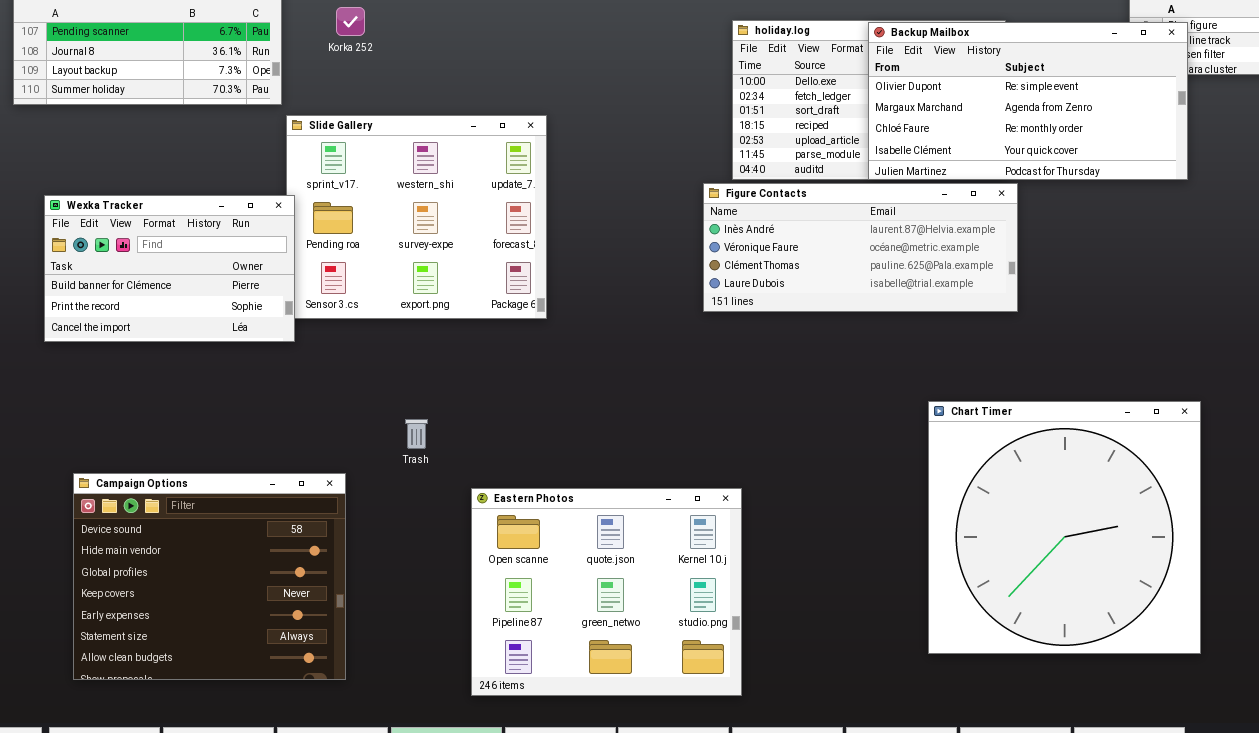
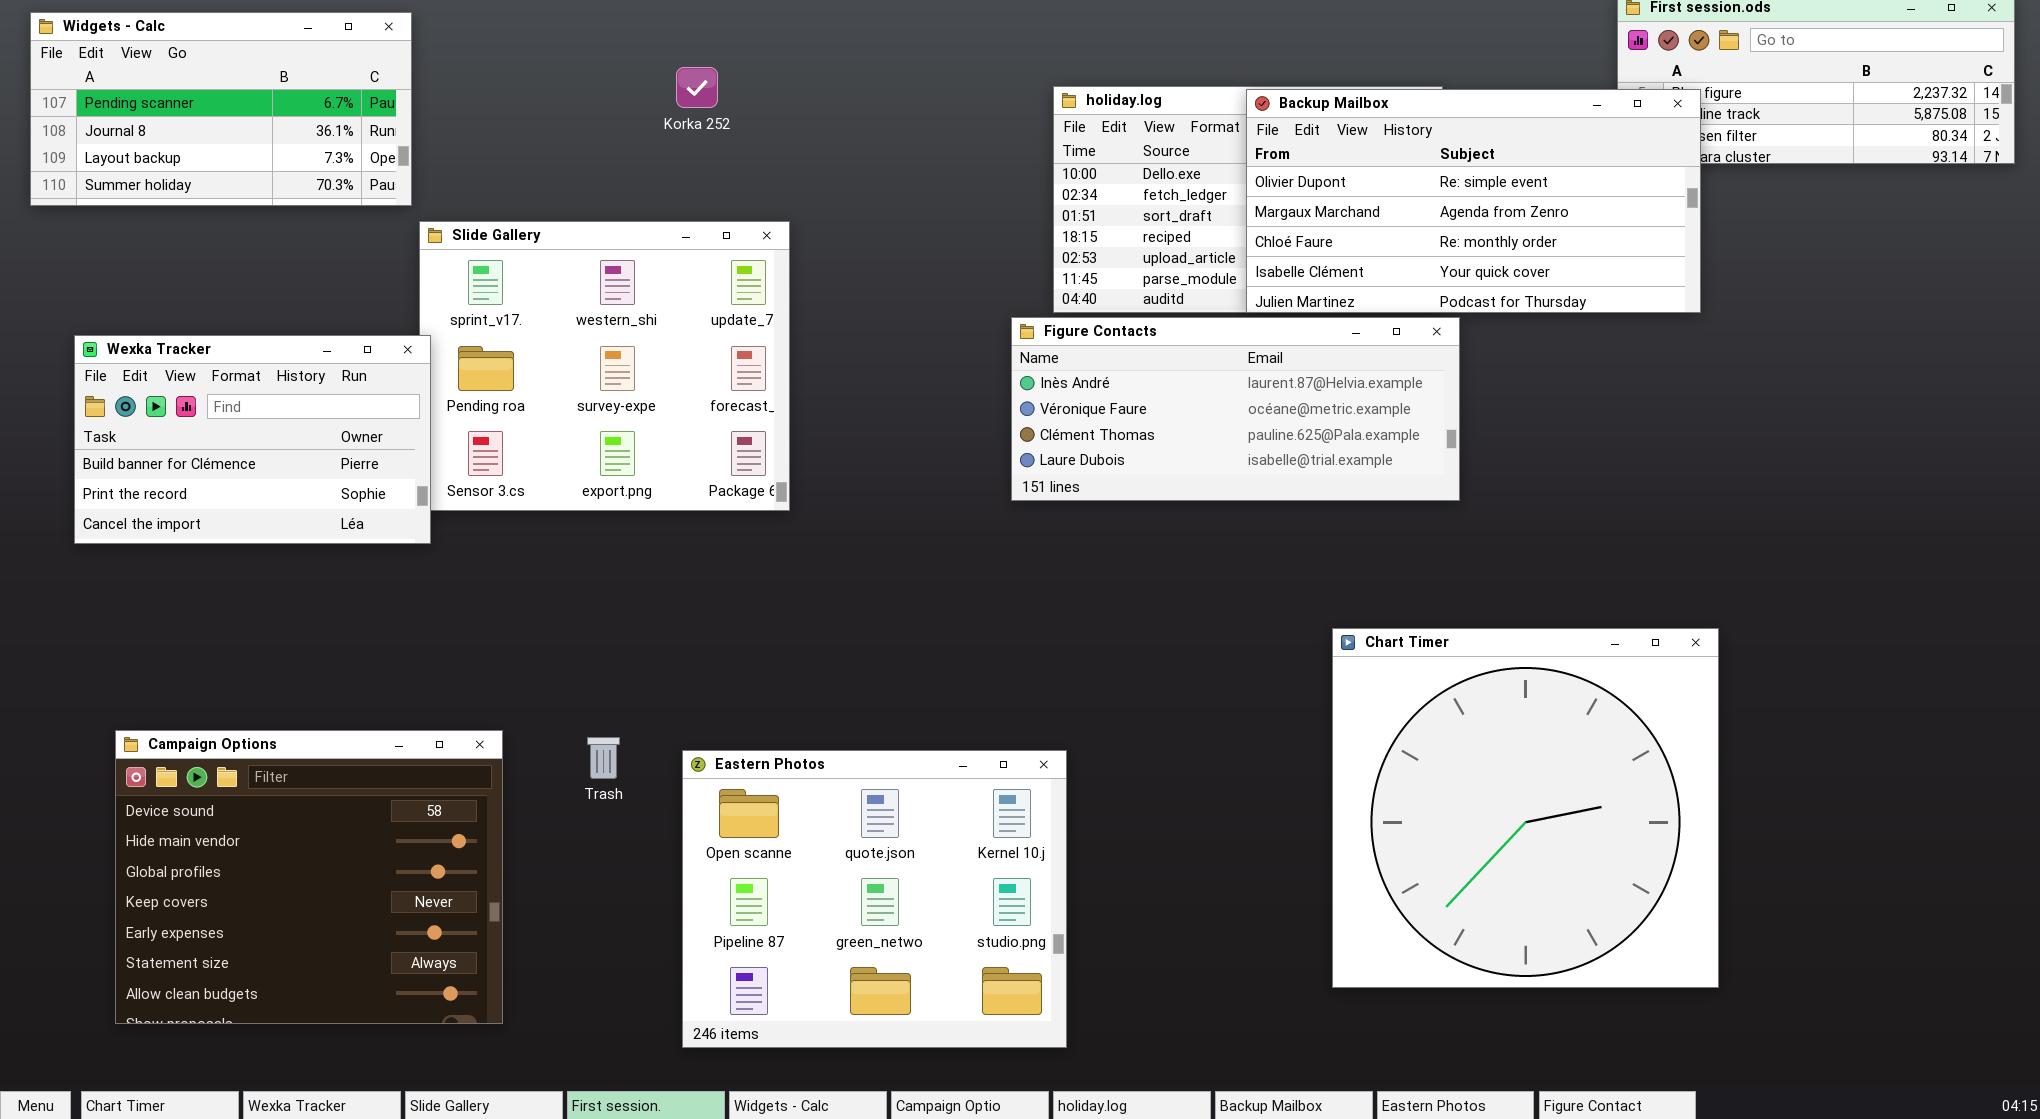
Korka 252: [336,7,365,36] -> [676,67,718,108], moved
Trash: [405,419,428,449] -> [587,737,620,779], moved

